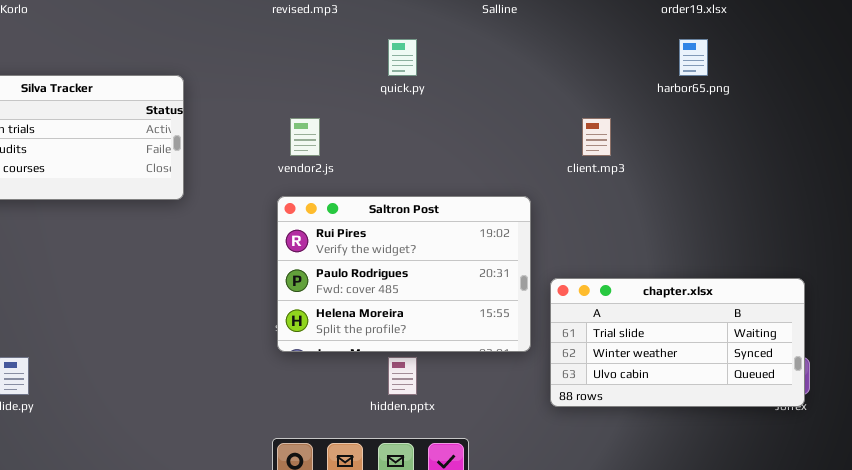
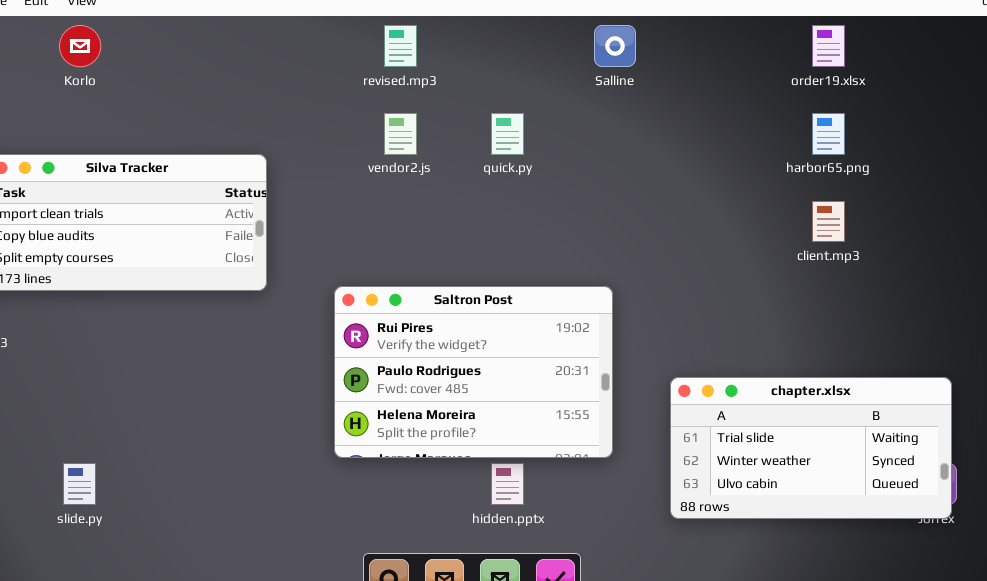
vendor2.js: [290,118,320,156] -> [384,113,417,155], moved
client.mp3: [582,118,611,156] -> [812,201,845,242], moved
Saltron Post: [277,196,531,352] -> [334,286,613,458], moved

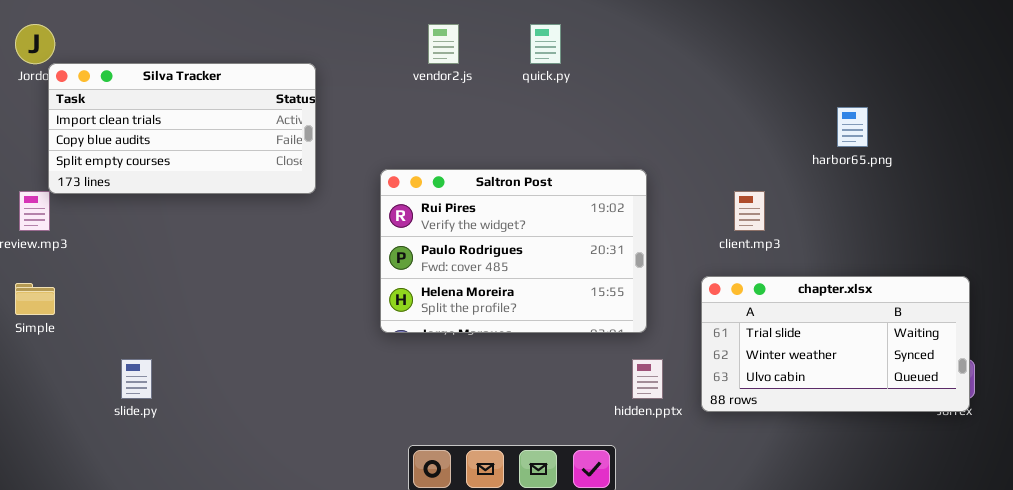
harbor65.png: [812,113,845,155] -> [837,107,868,147], moved
client.mp3: [812,201,845,242] -> [734,191,765,231], moved
Saltron Post: [334,286,613,458] -> [380,169,647,333], moved
hidden.pptx: [491,463,524,505] -> [632,359,663,399], moved

